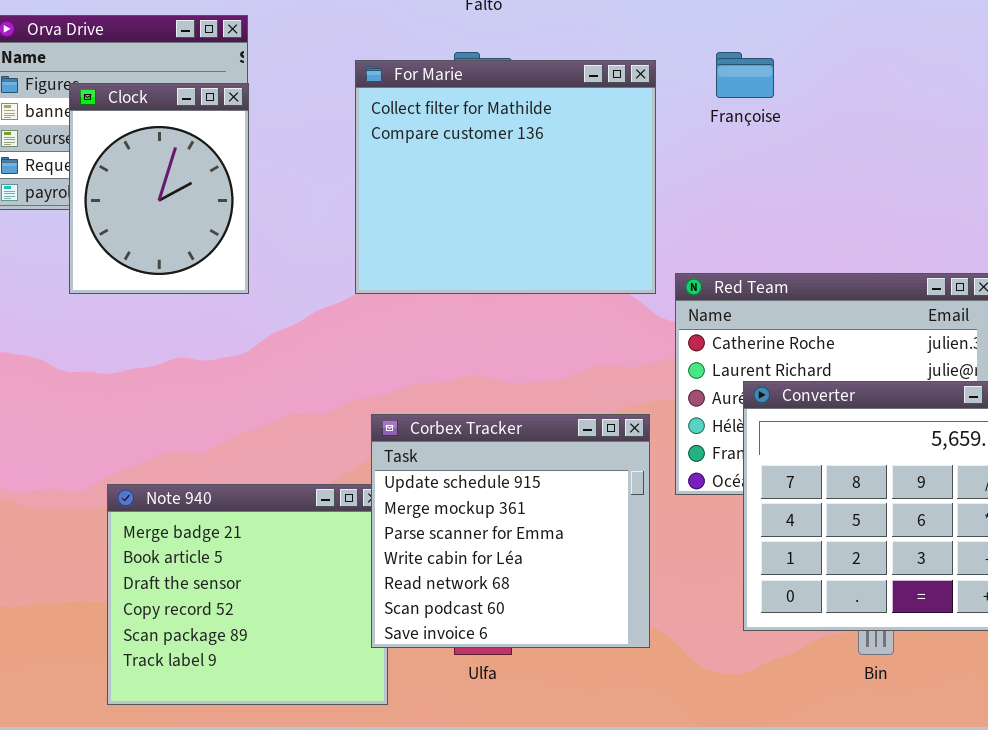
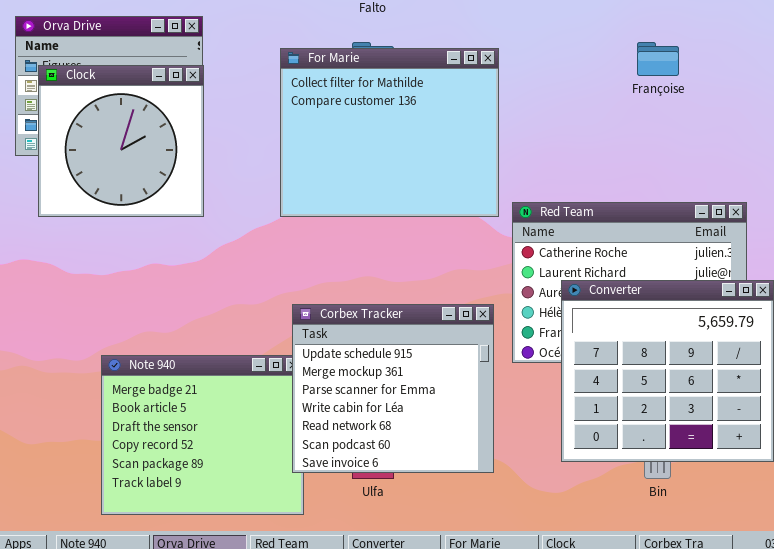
Françoise: [716,52,774,98] -> [637,42,679,76], moved
Clock: [69,83,249,294] -> [38,65,204,217], resized

